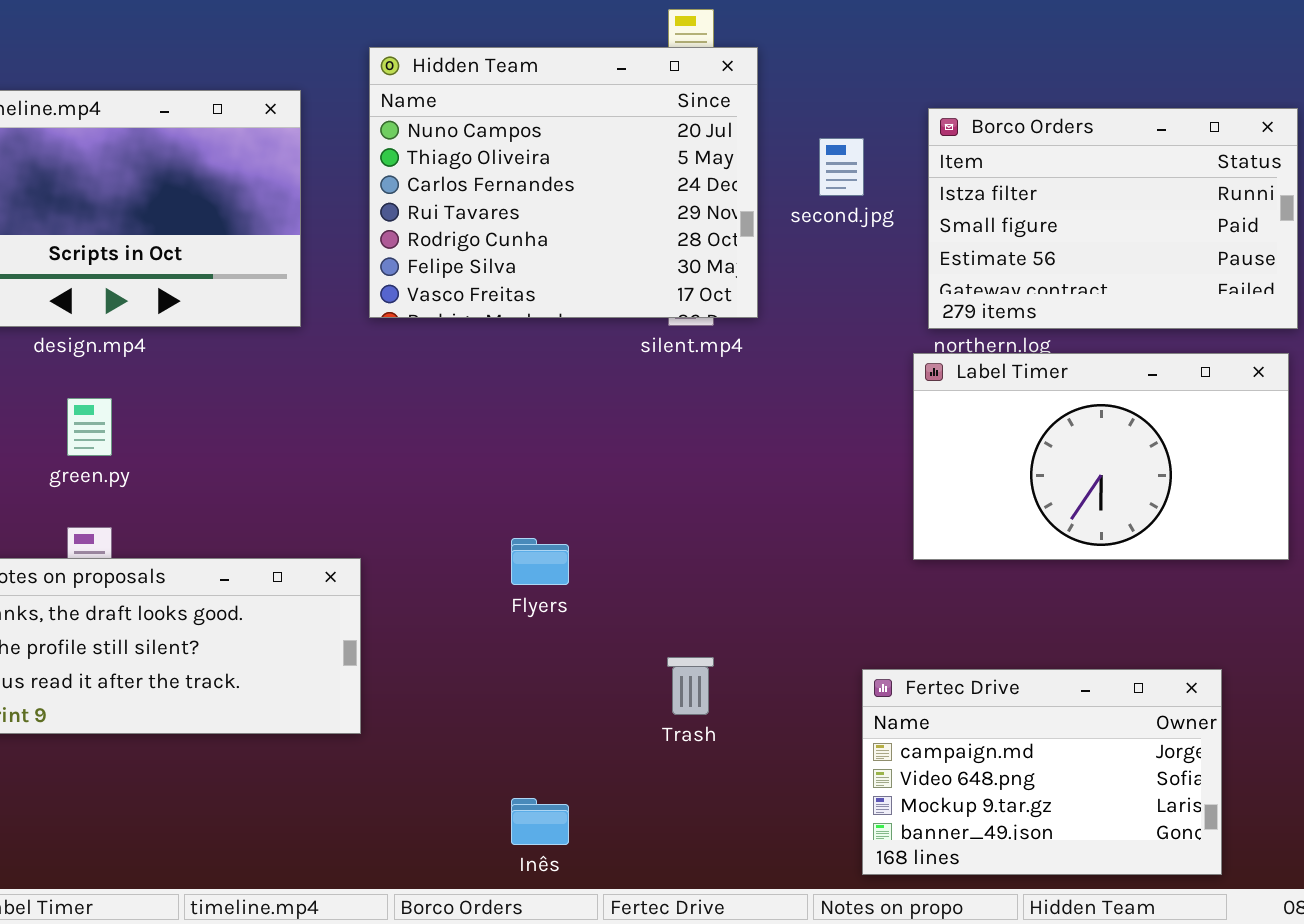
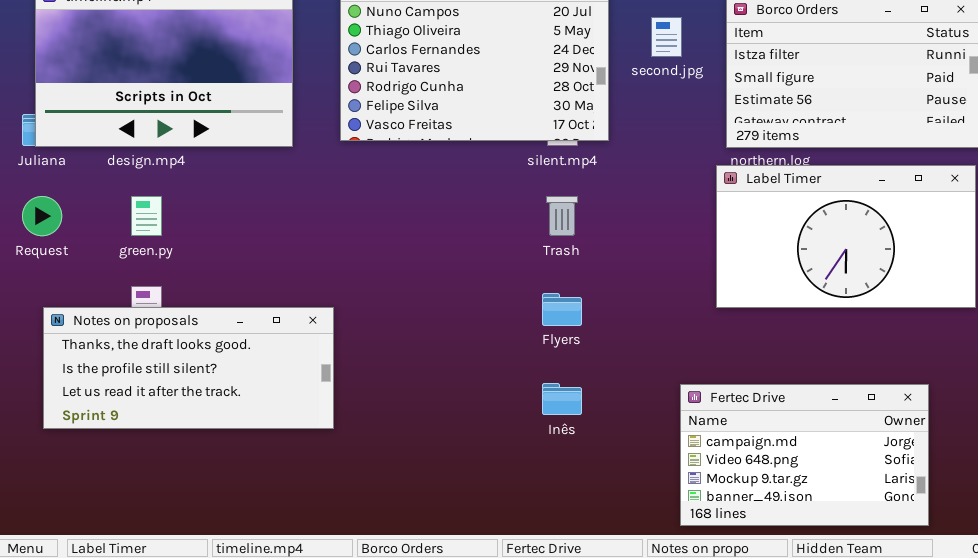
Flyers: [511,538,569,585] -> [542,293,582,326], moved
Trash: [667,657,714,715] -> [546,196,578,236], moved
Inês: [511,798,569,845] -> [542,383,582,415], moved

